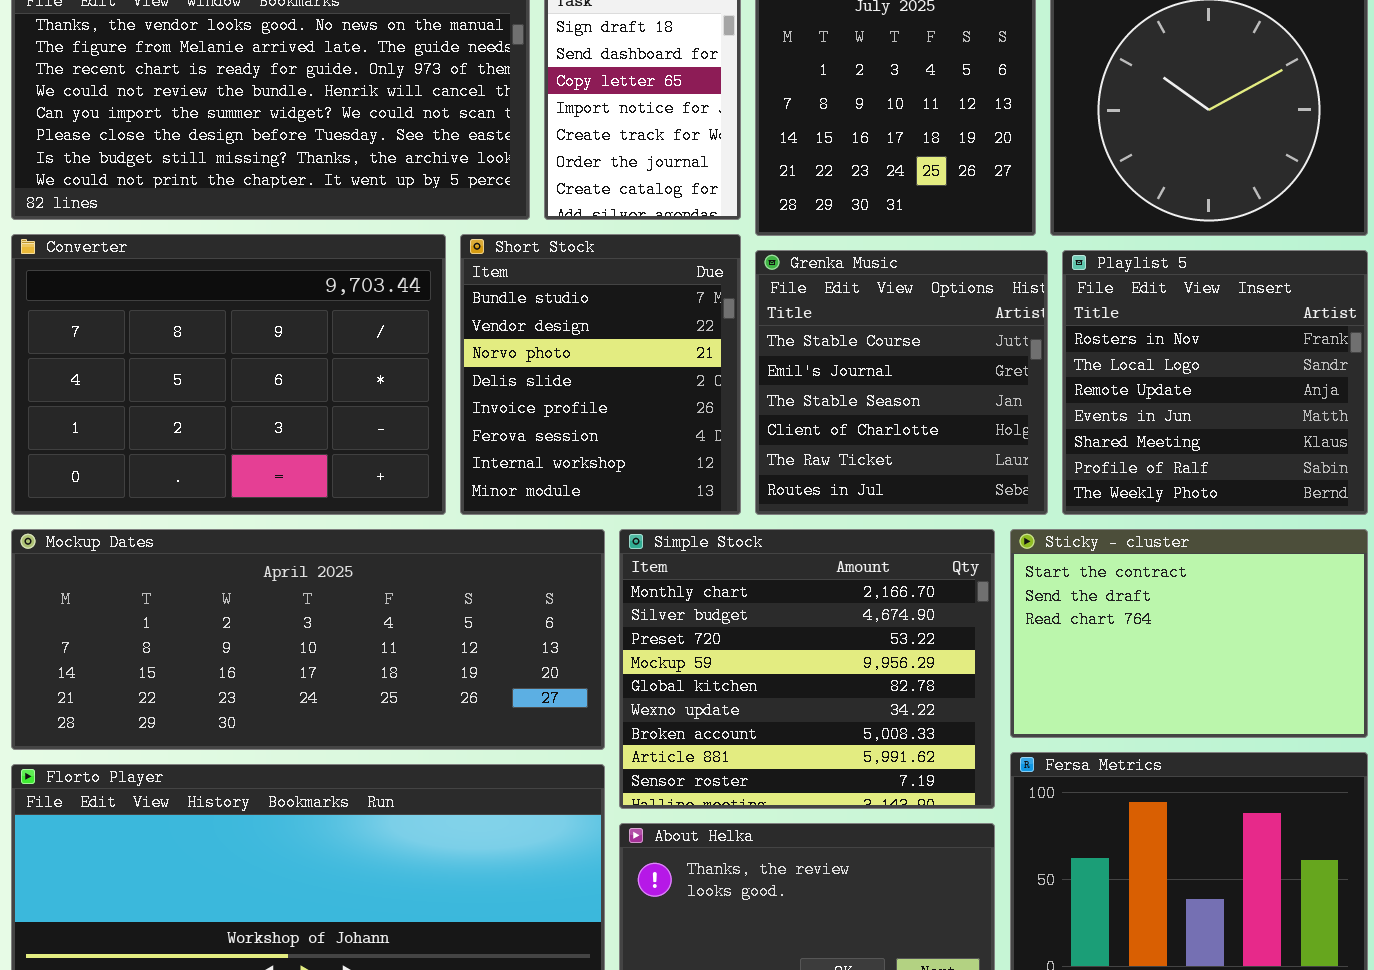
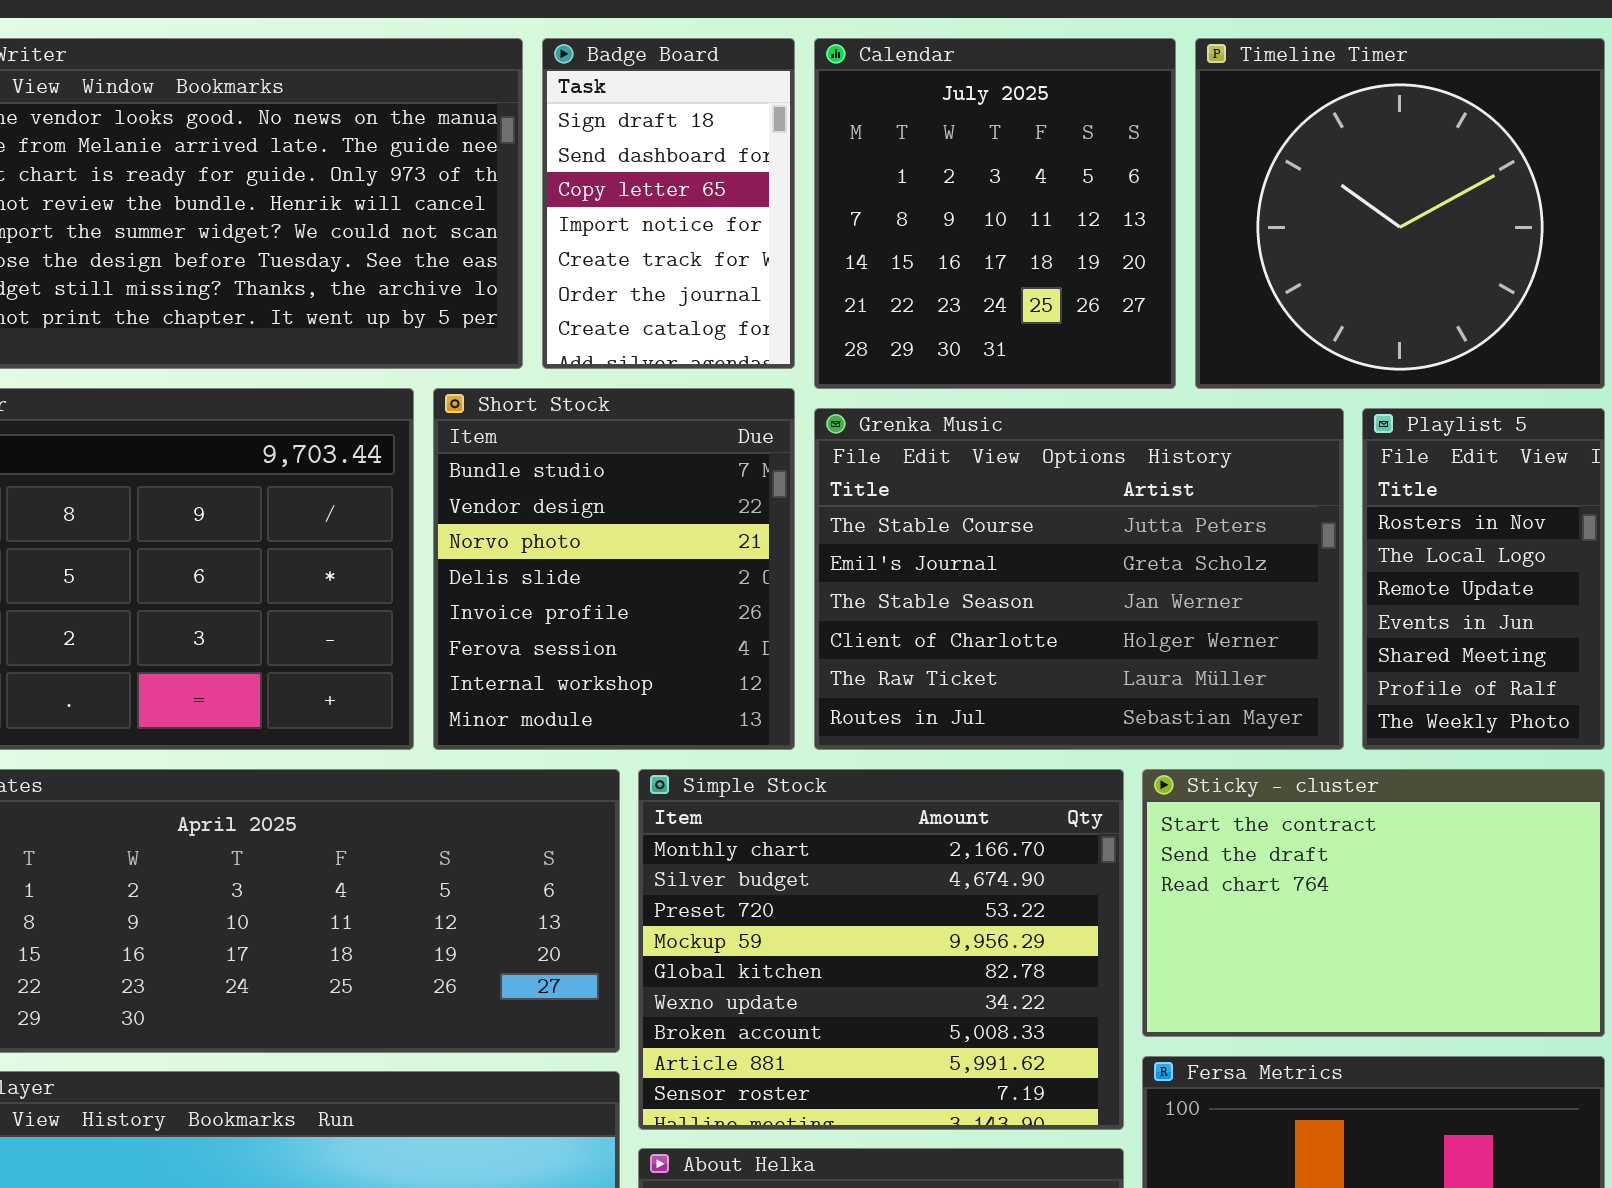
Grenka Music: [755,250,1048,515] -> [814,408,1344,750], resized
Playlist 5: [1062,250,1368,515] -> [1362,408,1605,750], resized

